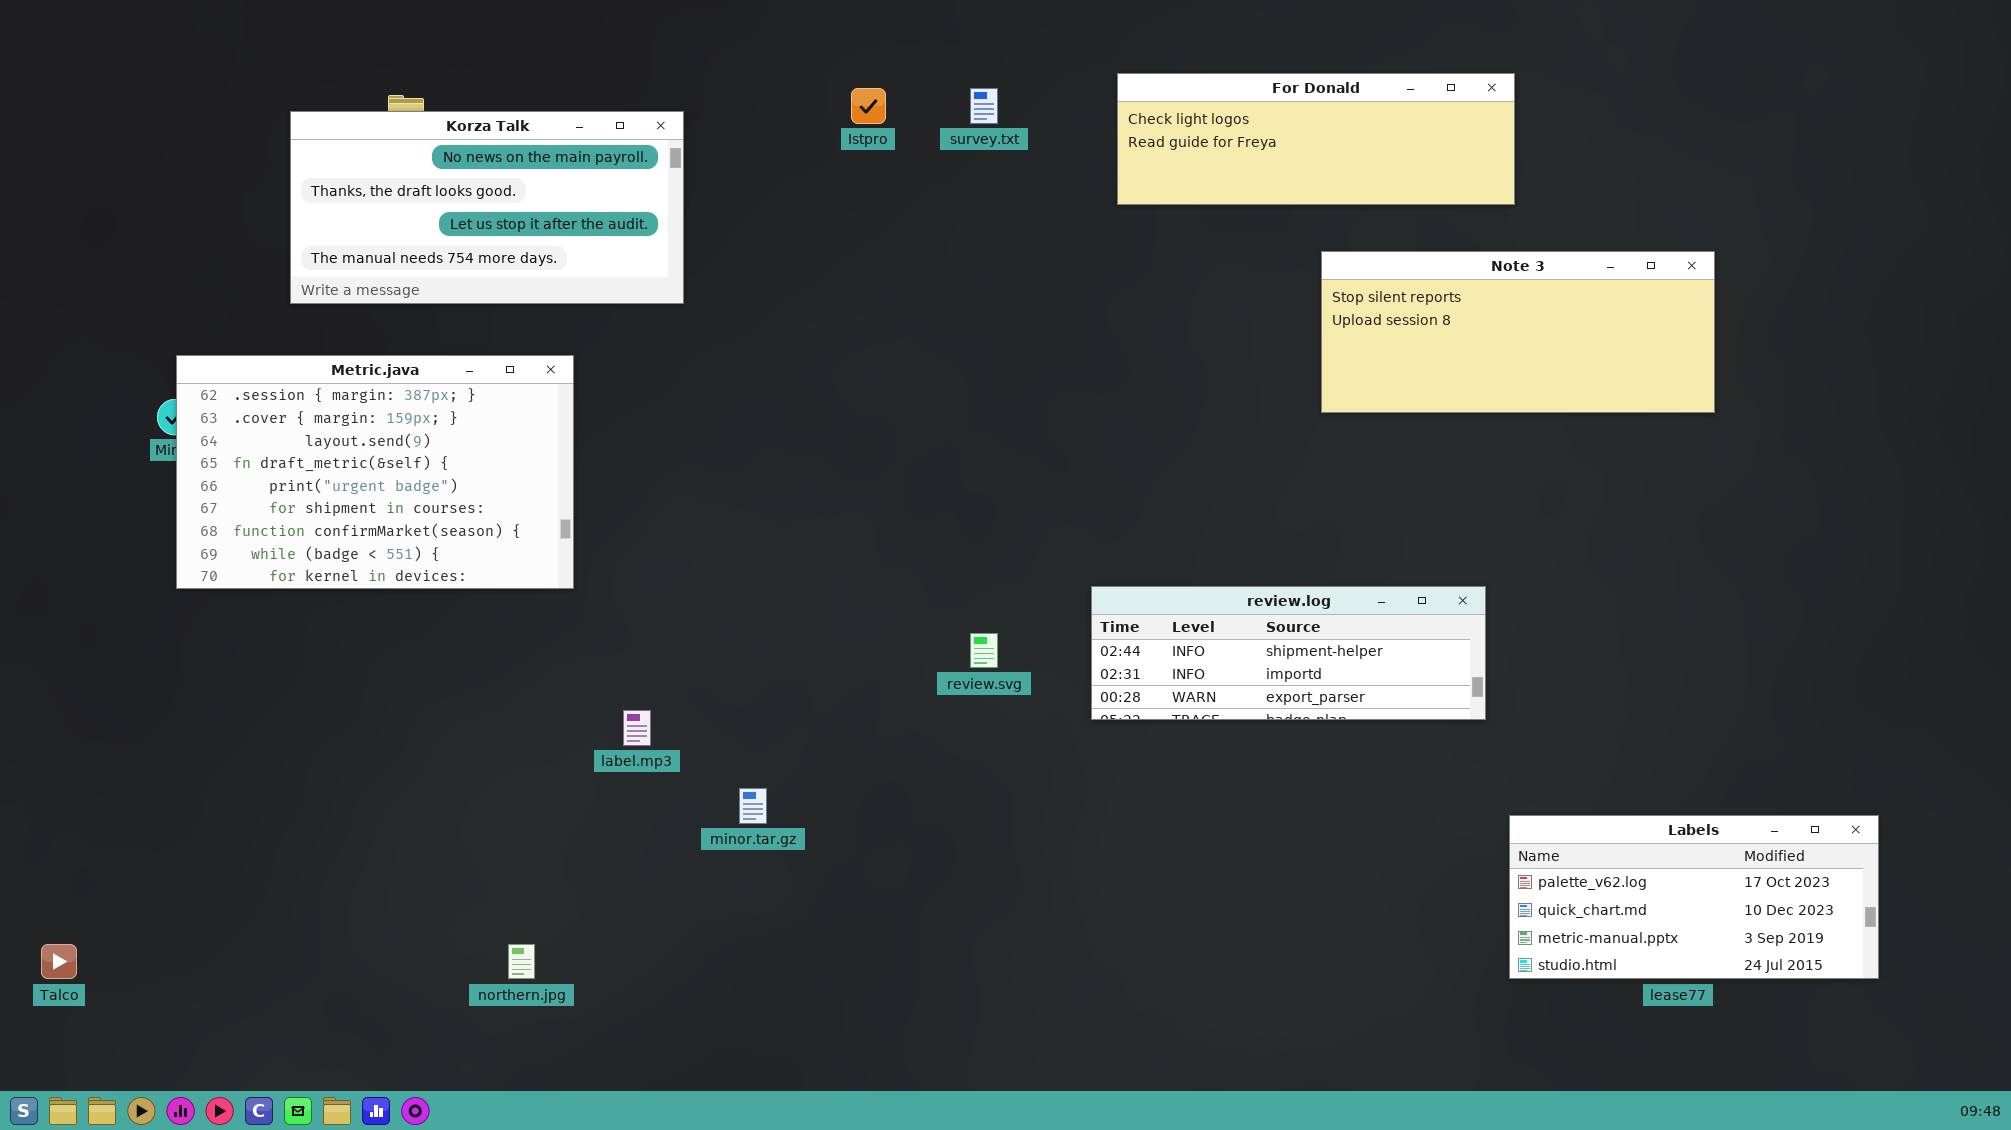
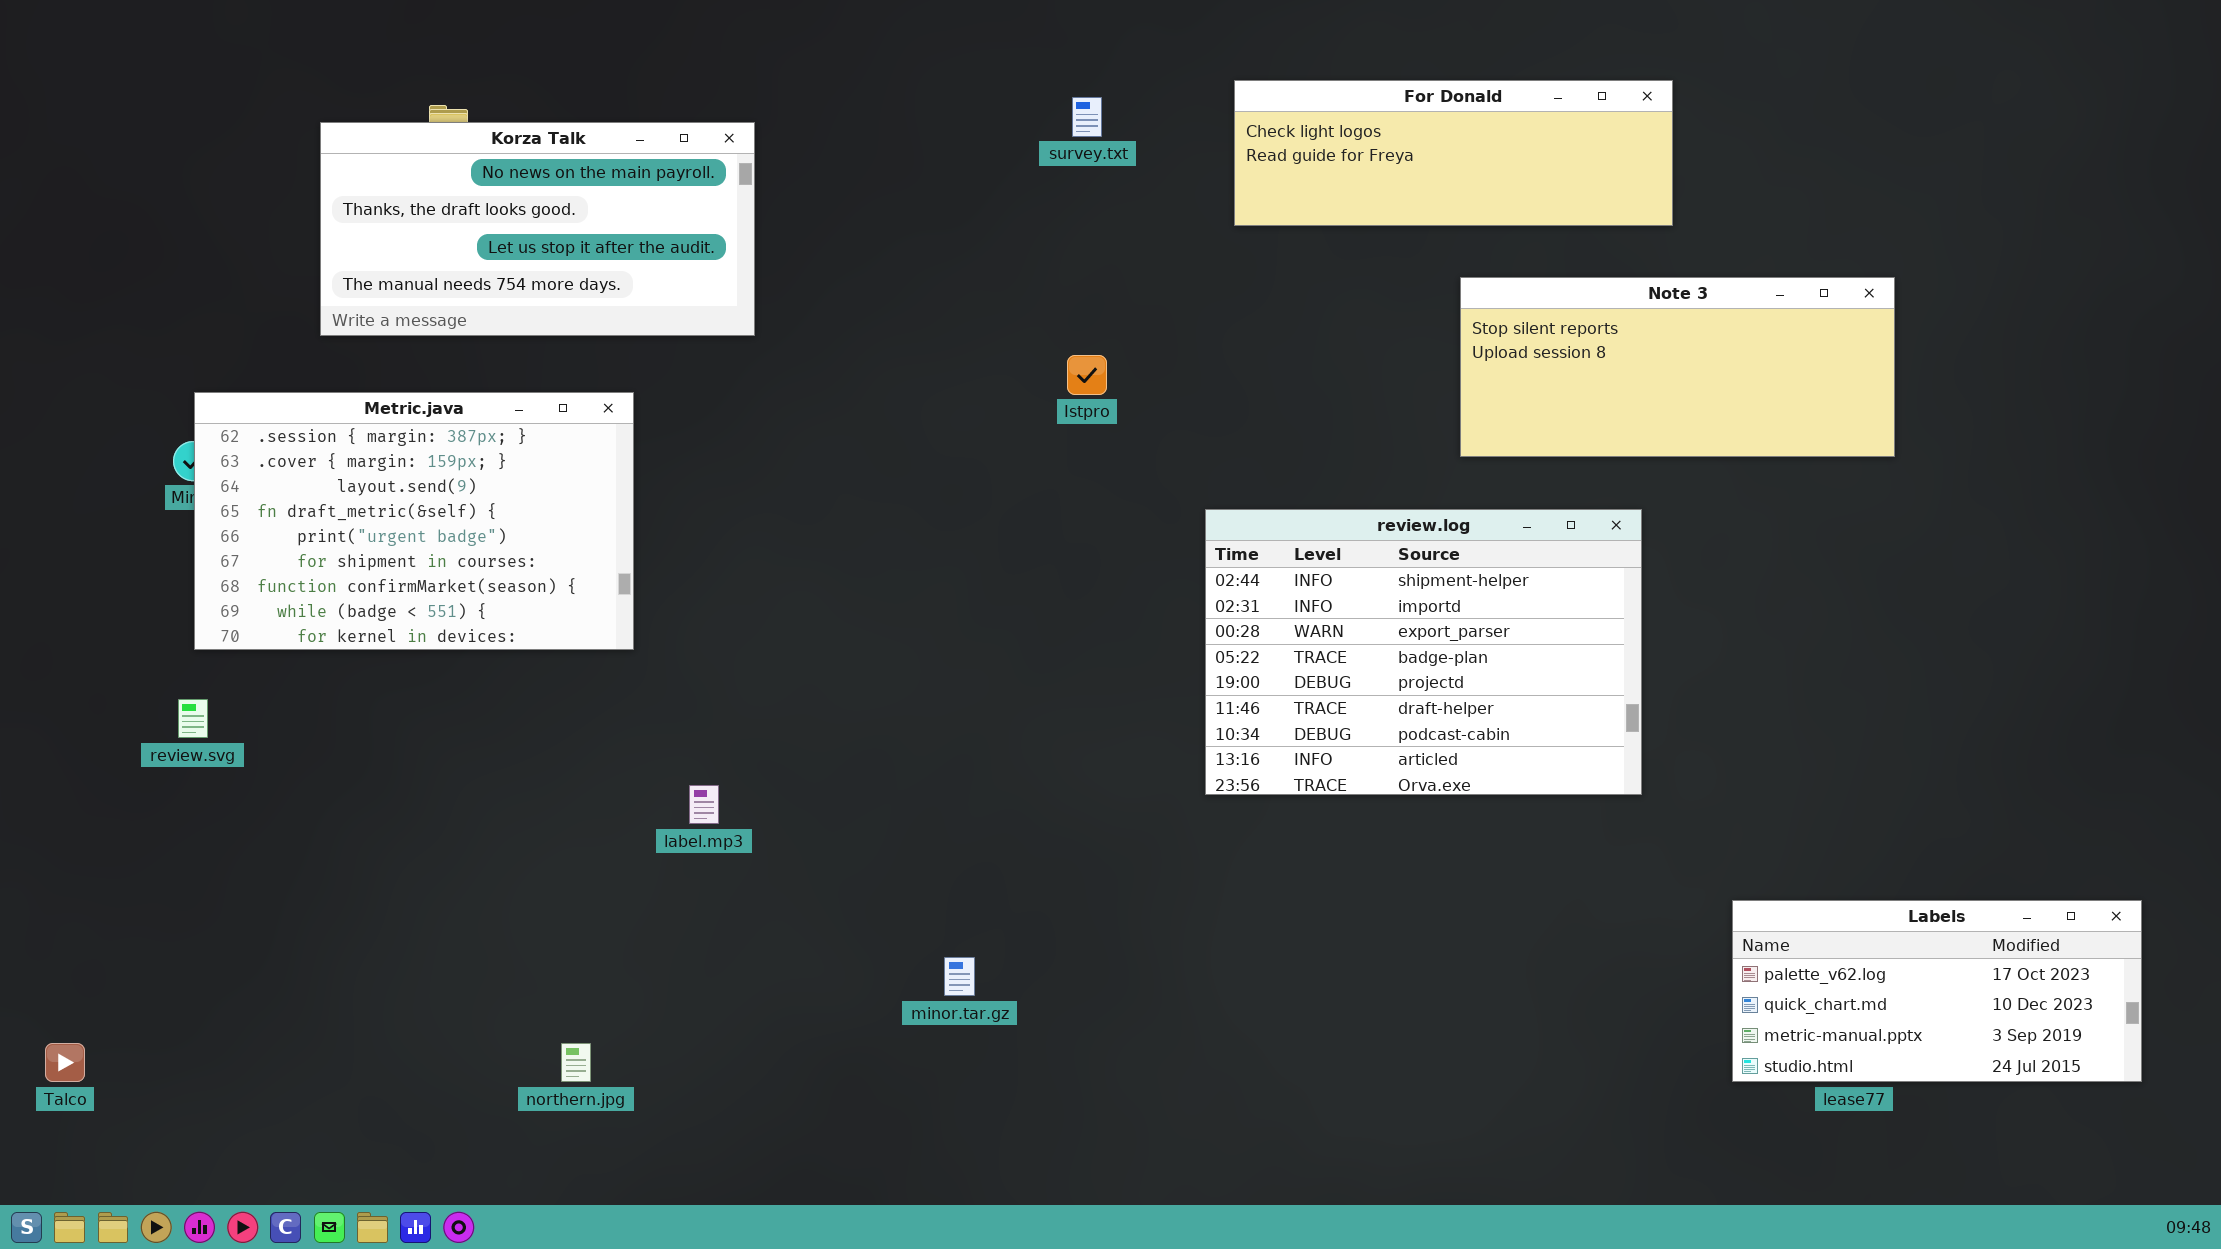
Istpro: [851,88,886,124] -> [1067,355,1107,395], moved
review.log: [1091,586,1486,720] -> [1205,509,1642,795], resized
review.svg: [970,633,998,668] -> [178,699,208,738], moved
minor.tar.gz: [739,788,767,824] -> [944,957,975,996], moved
Labels: [1509,815,1879,979] -> [1732,900,2142,1082], moved

